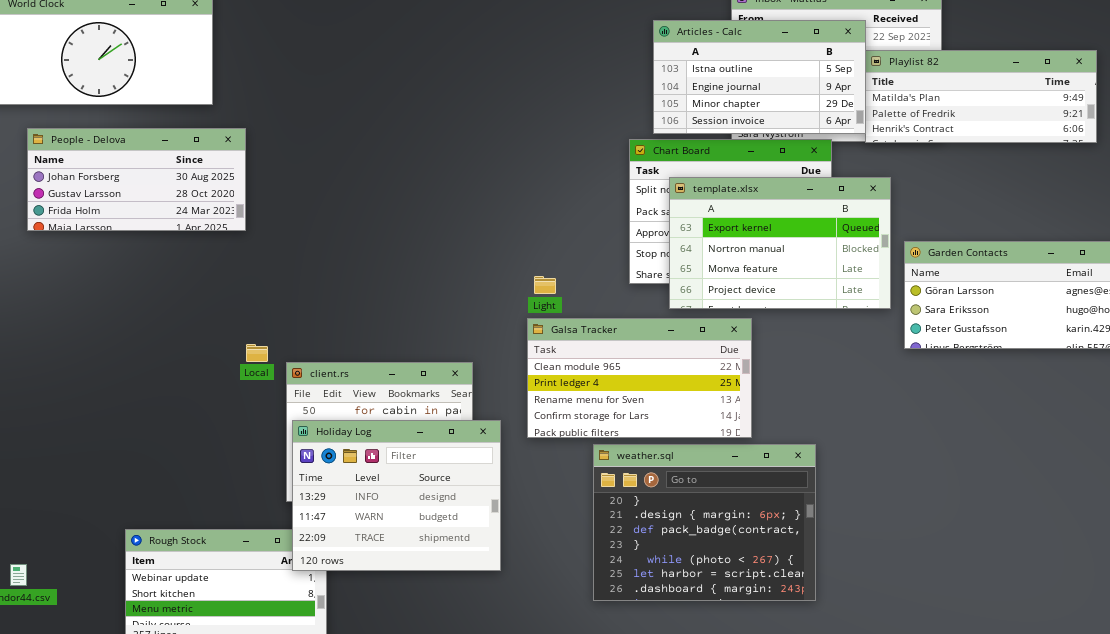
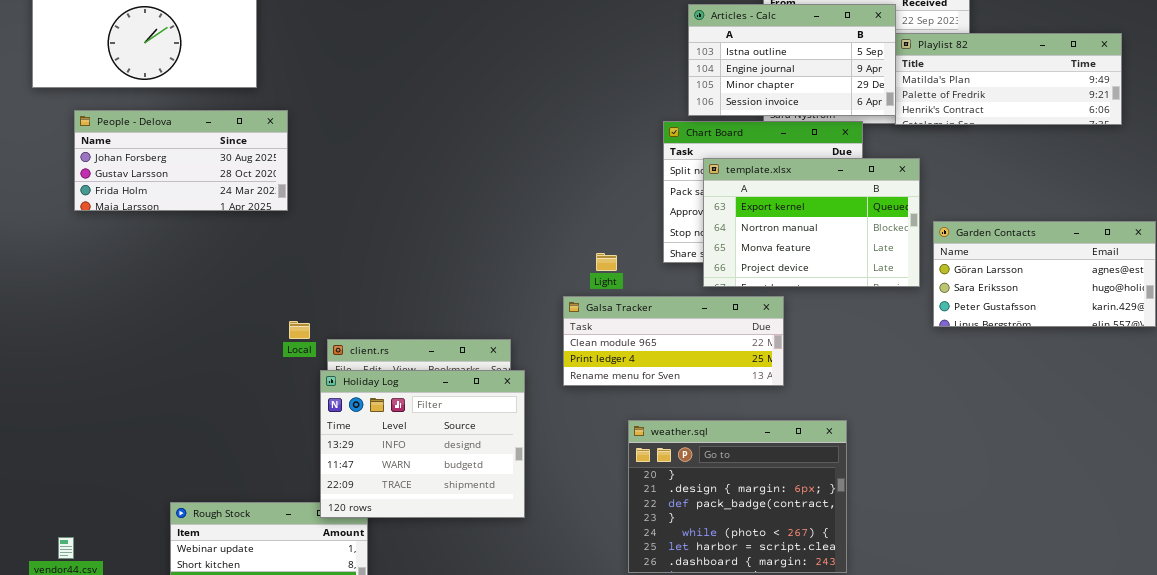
Light: [534,276,556,294] -> [596,253,617,271], moved
Galsa Tracker: [527,318,752,438] -> [563,296,784,386], resized
Holiday Log: [292,420,501,571] -> [320,370,525,518], moved

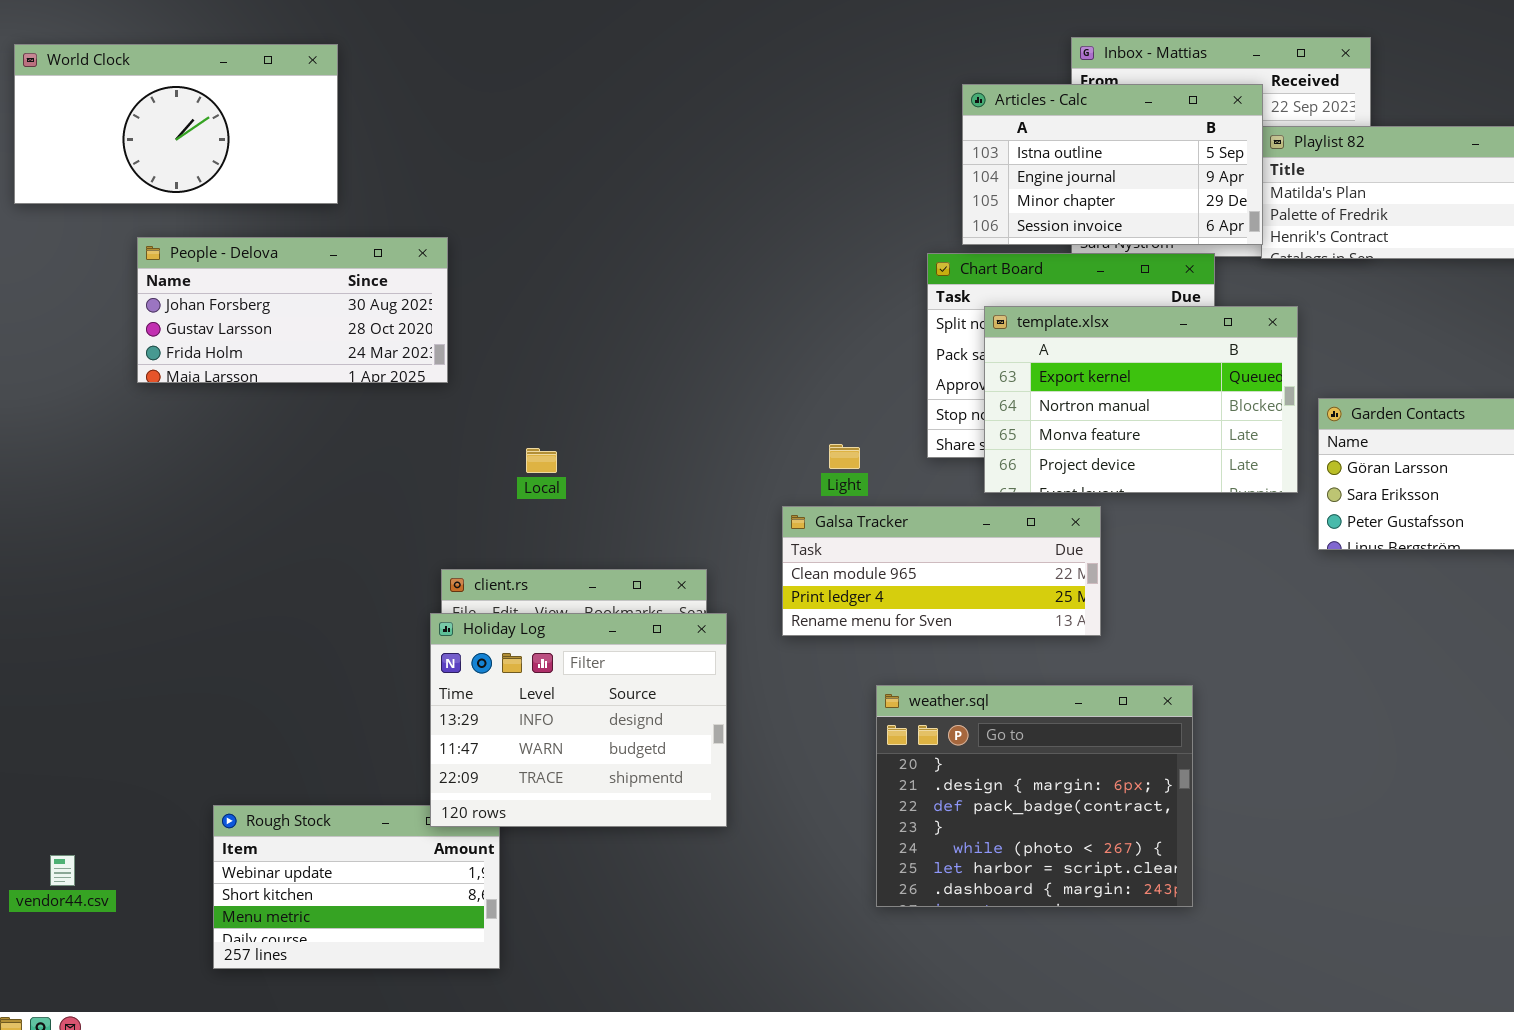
People - Delova: [74,110,288,211] -> [137,237,448,383], moved
Local: [289,321,310,339] -> [526,448,557,473], moved

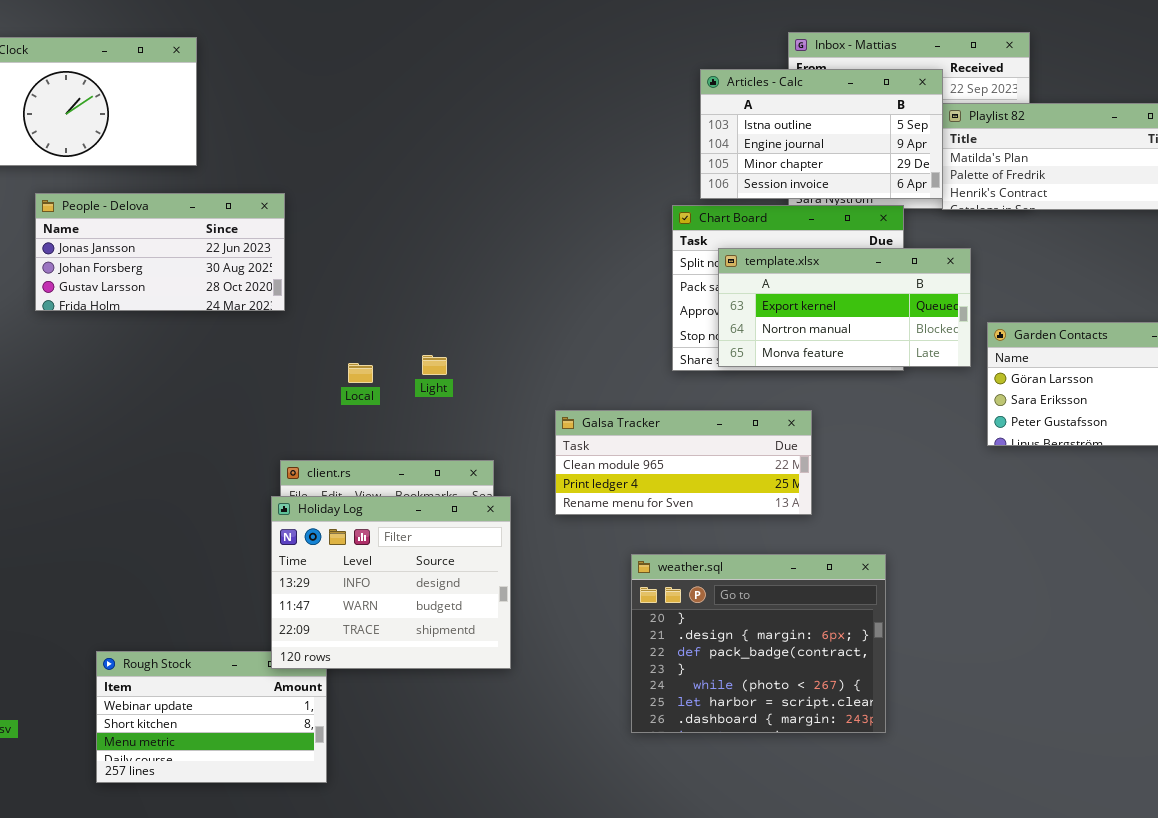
People - Delova: [137,237,448,383] -> [35,193,285,311], scrolled up 1 row
template.xlsx: [984,306,1298,493] -> [718,248,971,367], resized
Light: [829,444,860,469] -> [422,355,447,375], moved

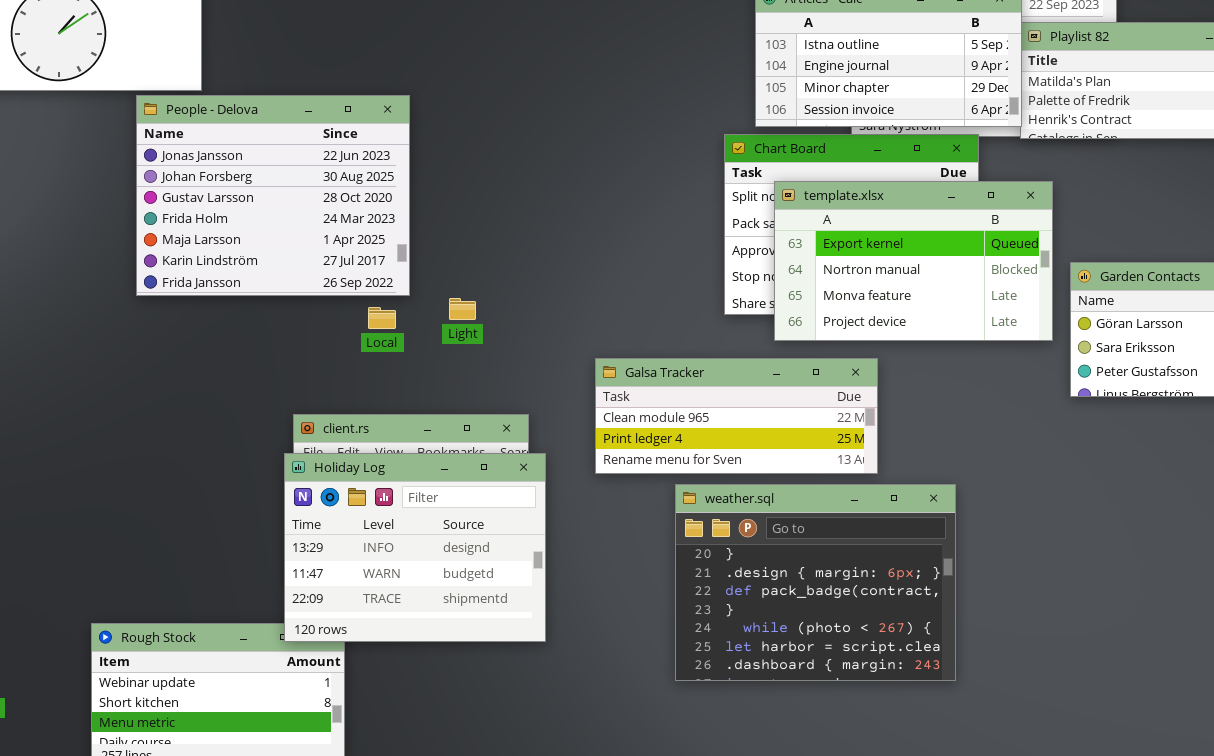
People - Delova: [35,193,285,311] -> [136,95,410,296], moved, resized
template.xlsx: [718,248,971,367] -> [774,181,1053,341], resized
weather.sql: [631,554,886,733] -> [675,484,956,681], moved

